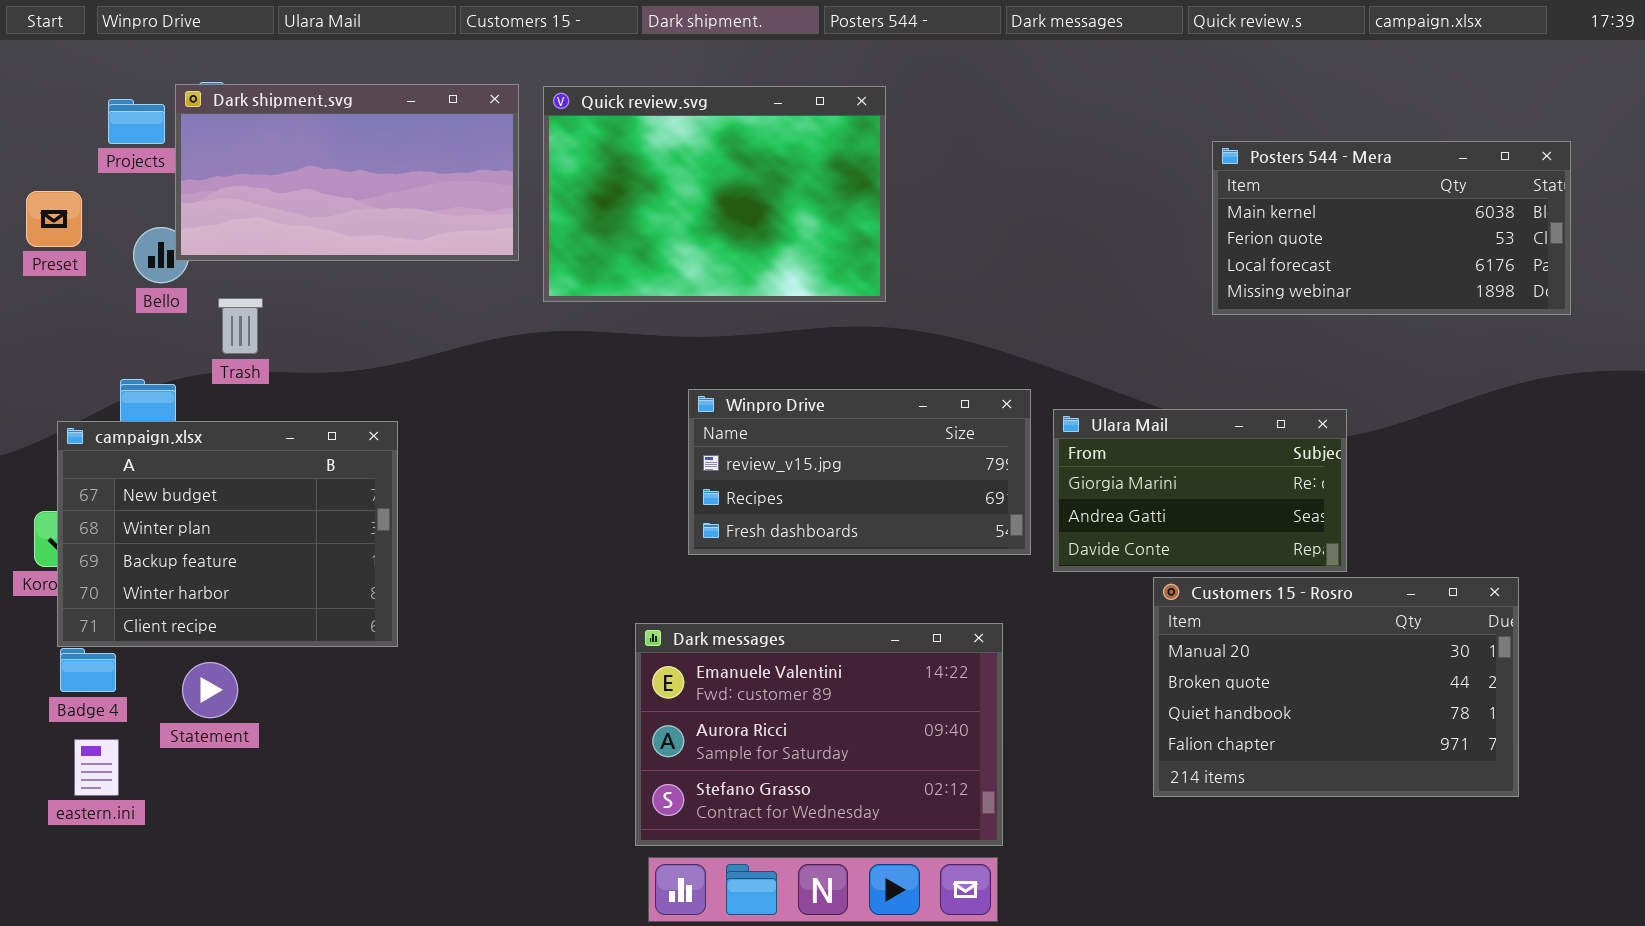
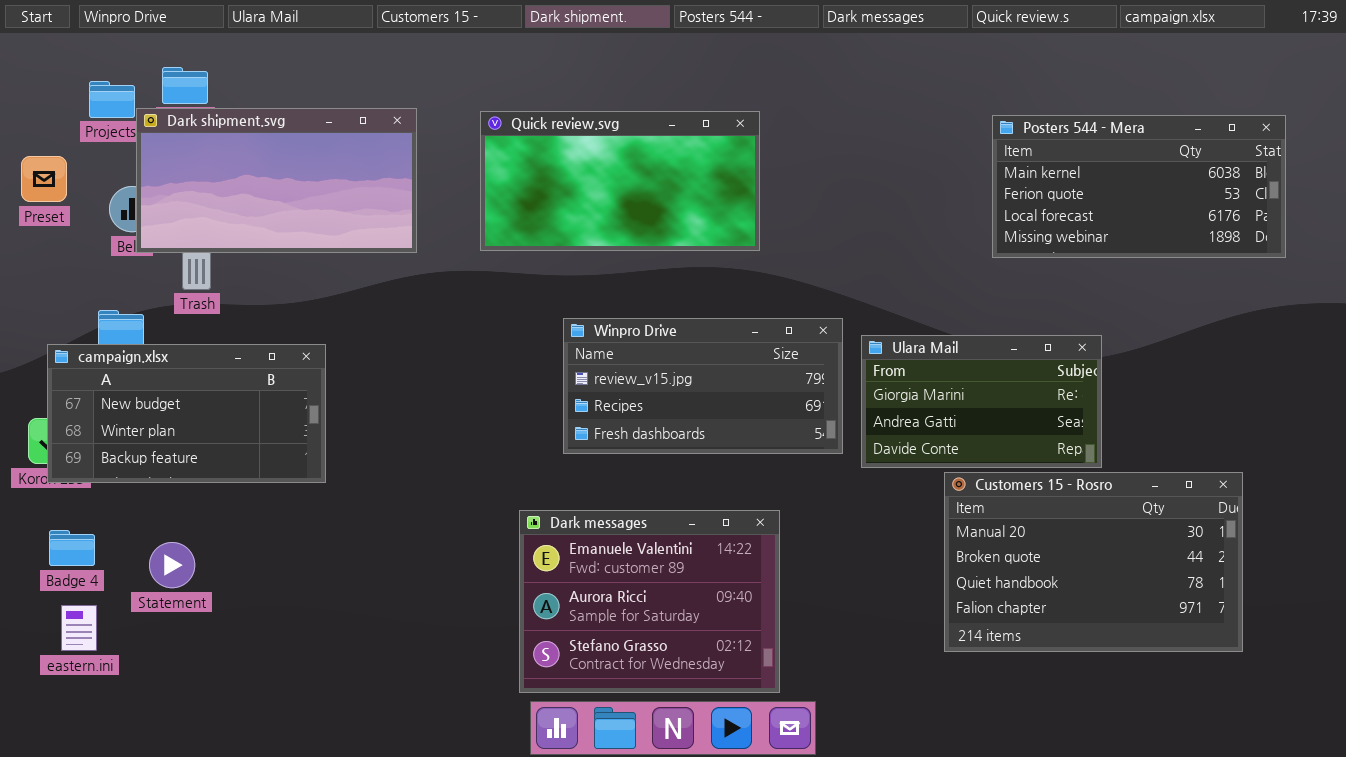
Dark shipment.svg: [175,84,519,261] -> [136,108,417,253], moved
Quick review.svg: [543,86,886,302] -> [480,111,760,251], moved, resized
campaign.xlsx: [57,421,398,647] -> [47,344,326,483], resized
Dark messages: [635,623,1003,846] -> [519,510,780,693], resized

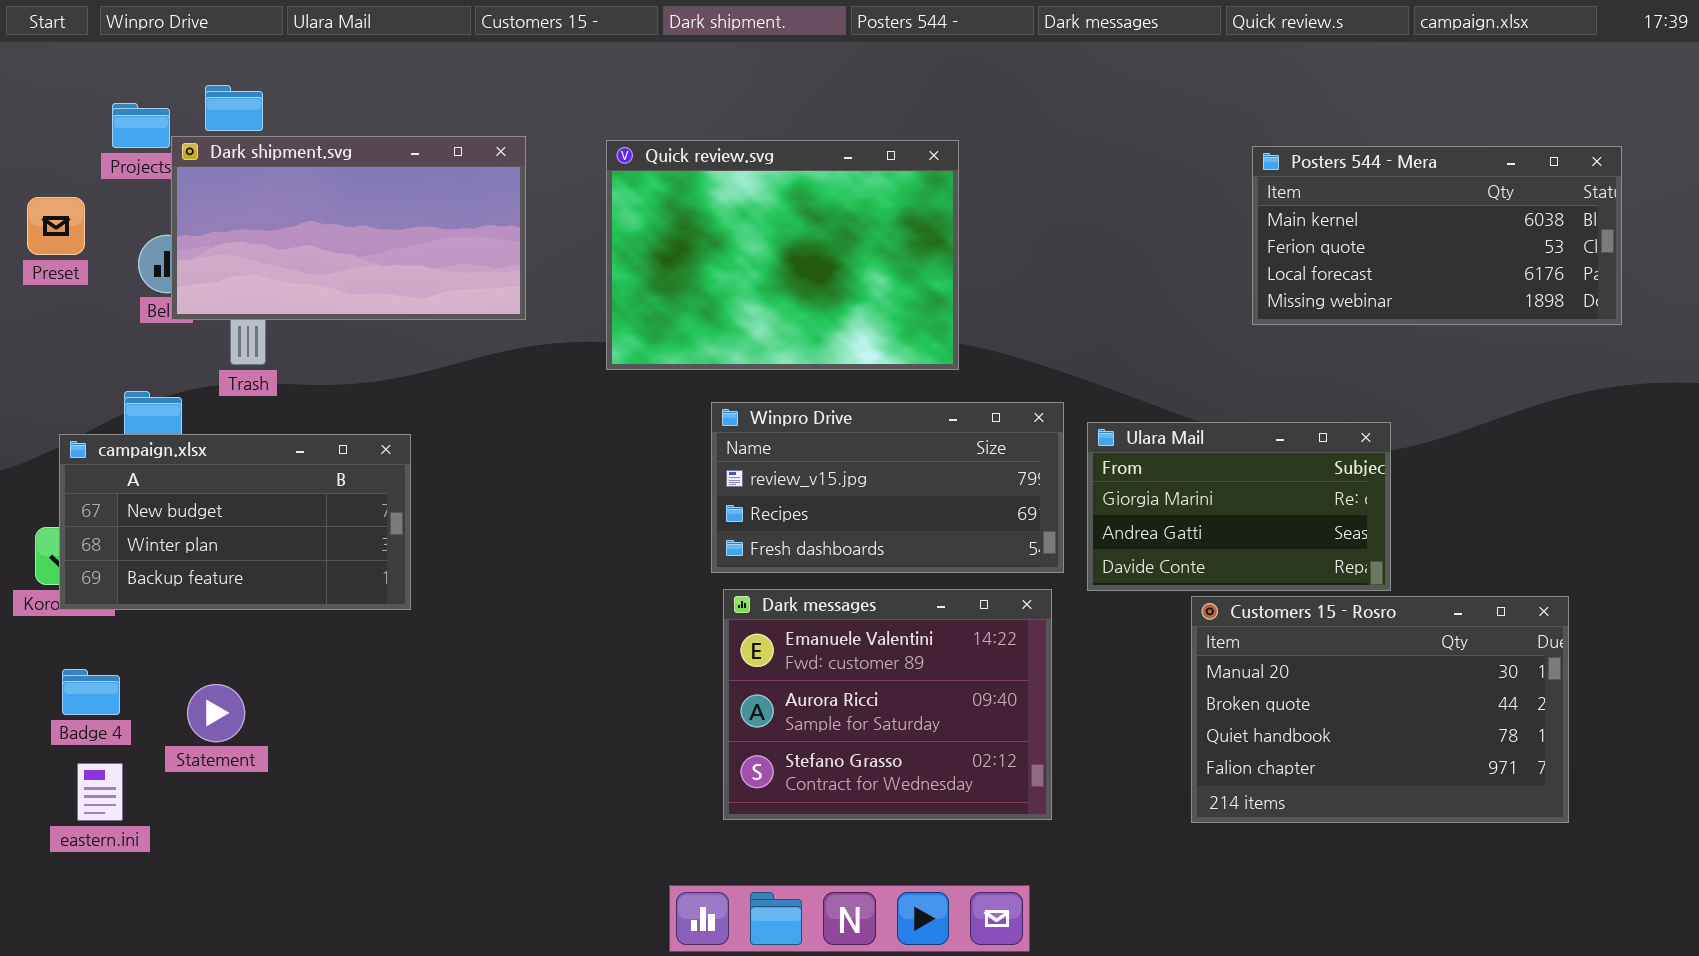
Quick review.svg: [480,111,760,251] -> [606,140,959,370], resized
Dark messages: [519,510,780,693] -> [723,589,1052,820], moved

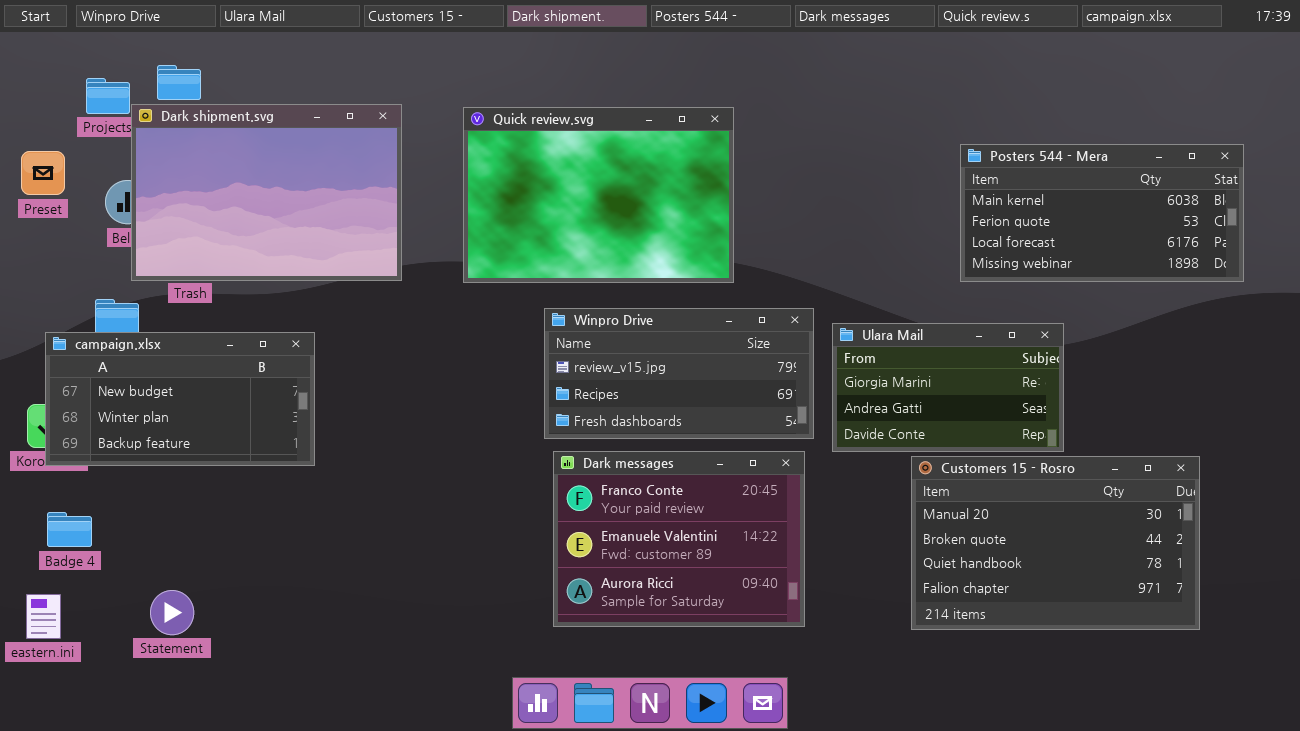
Dark shipment.svg: [171,136,526,320] -> [131,104,402,281], resized
Posters 544 - Mera: [1252,146,1622,325] -> [960,144,1244,282], moved
Dark messages: [723,589,1052,820] -> [553,451,805,627], scrolled up 1 row
Statement: [187,684,245,742] -> [150,590,194,635], moved
eastern.ini: [77,763,123,821] -> [26,594,61,639], moved

